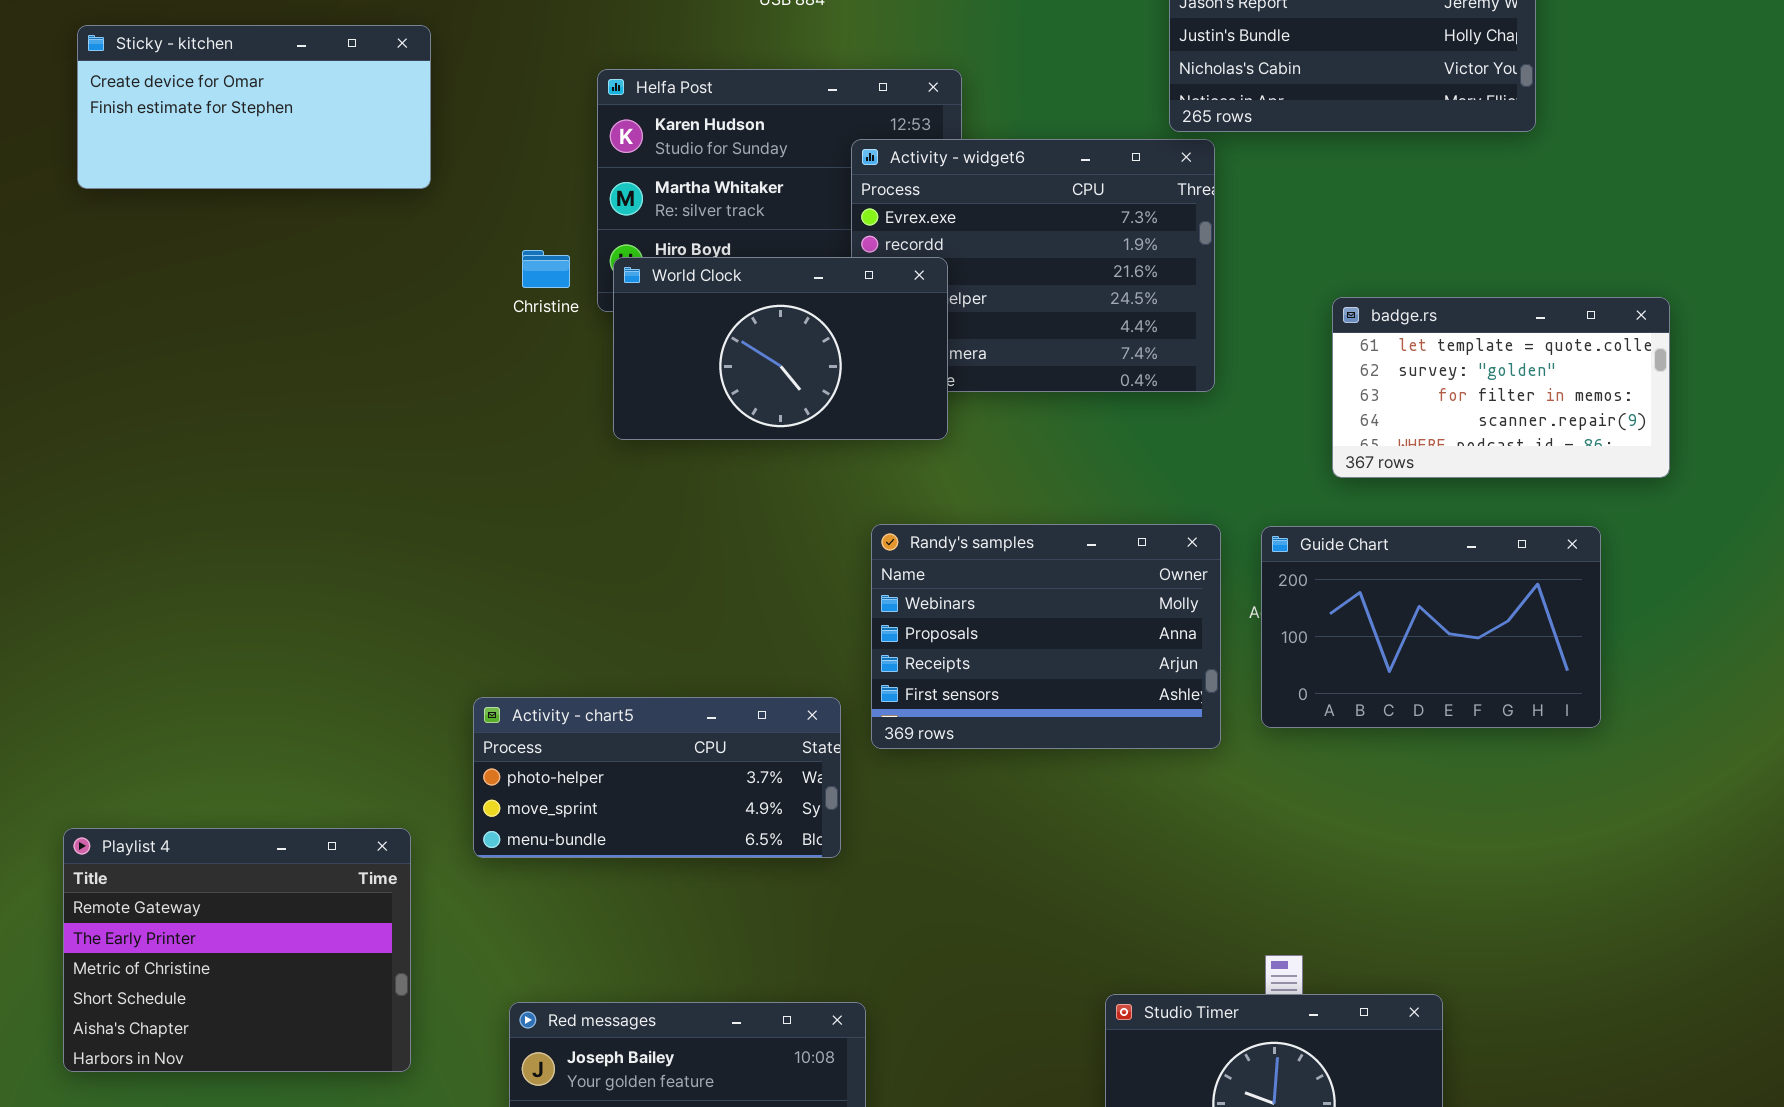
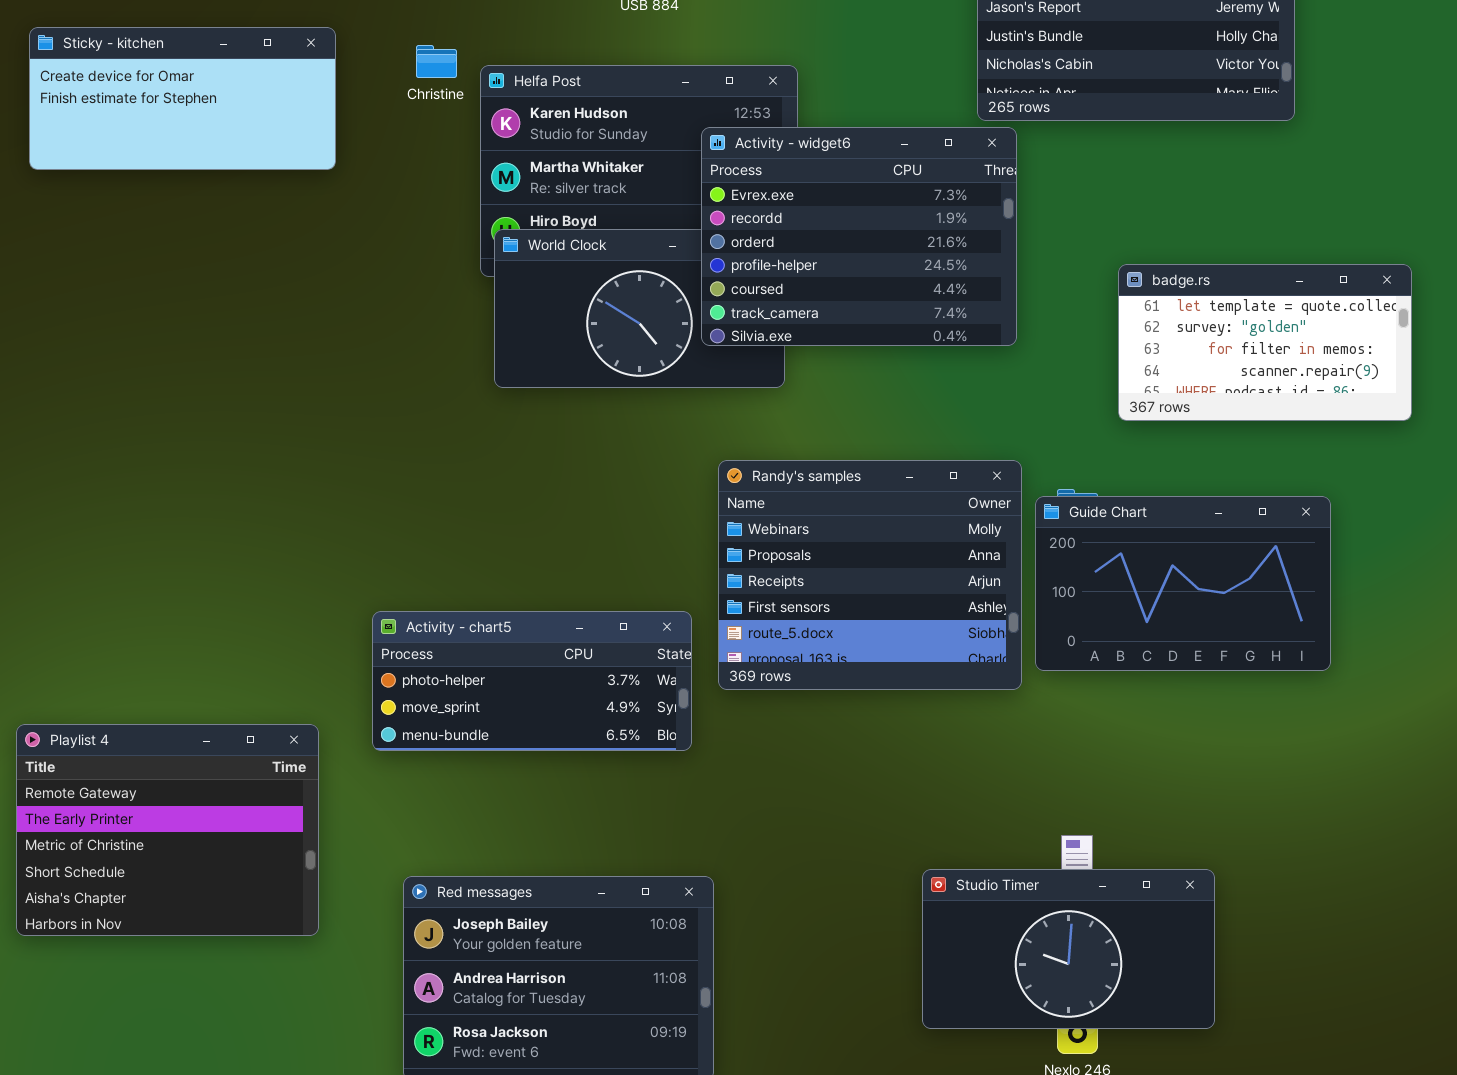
Activity - widget6: [851,139,1215,392] -> [701,127,1017,346], raised
Christine: [522,250,570,288] -> [416,45,457,78], moved
Randy's samples: [871,524,1221,749] -> [718,460,1022,690], resized
Guide Chart: [1261,526,1601,728] -> [1035,496,1331,671], moved

